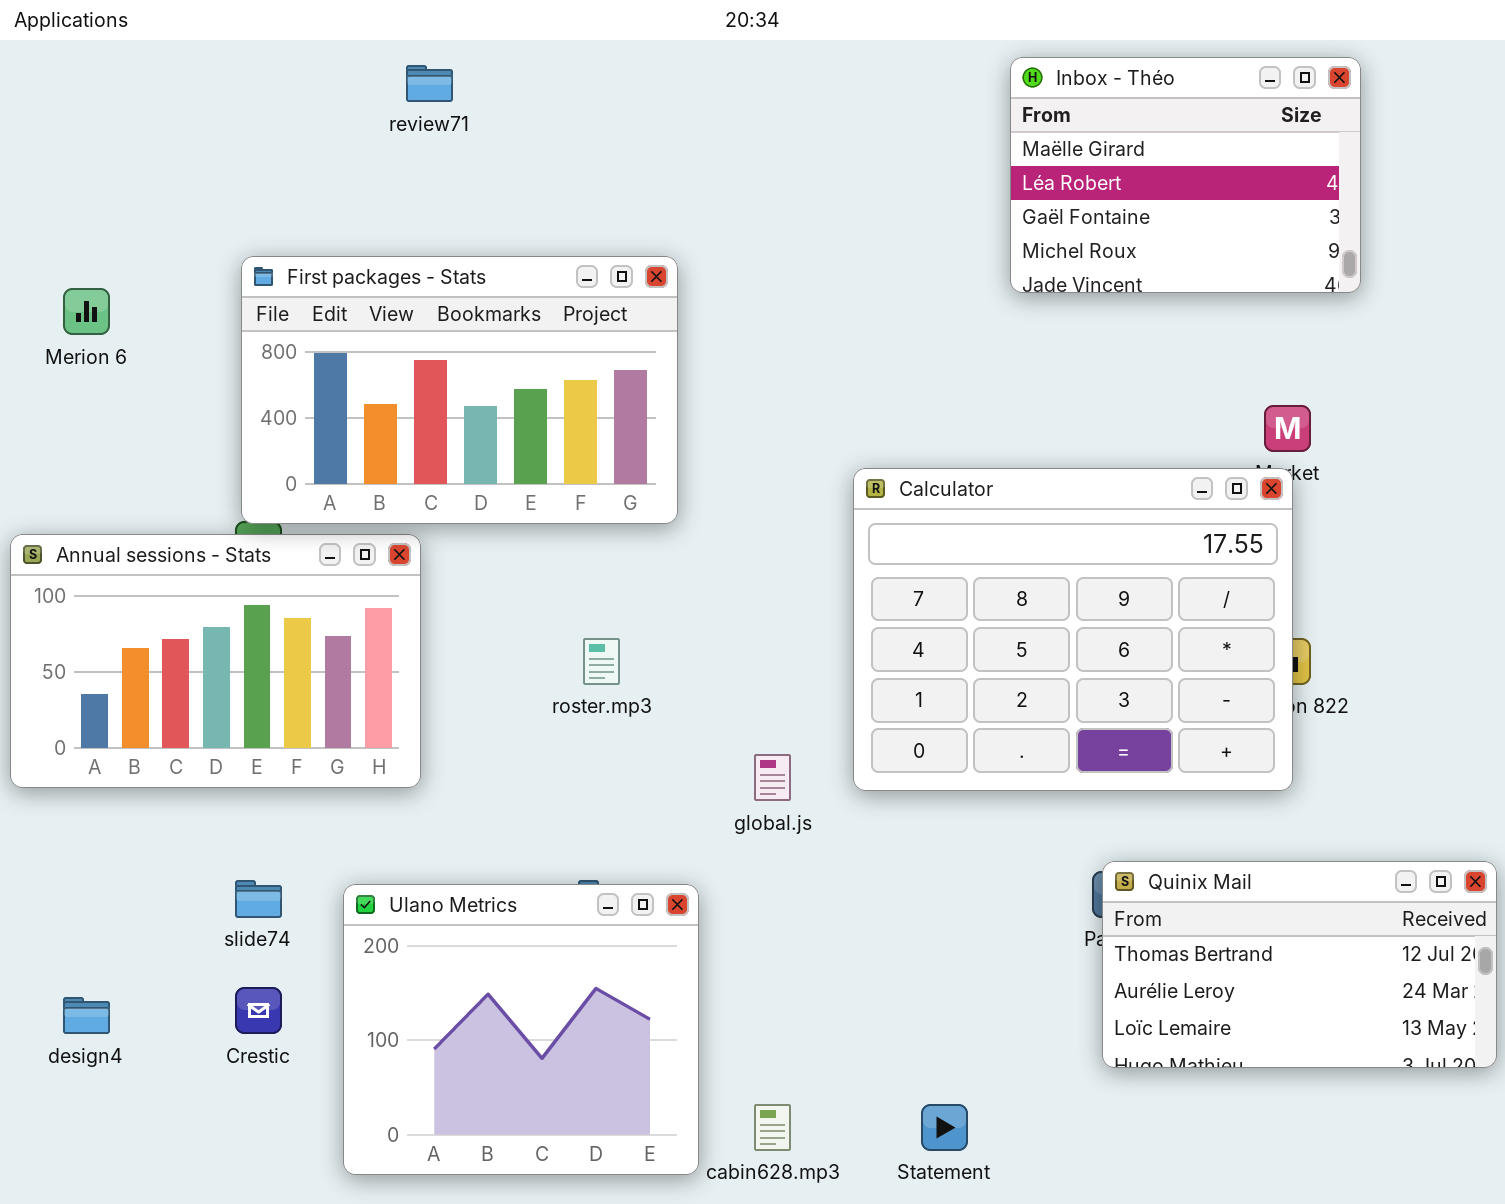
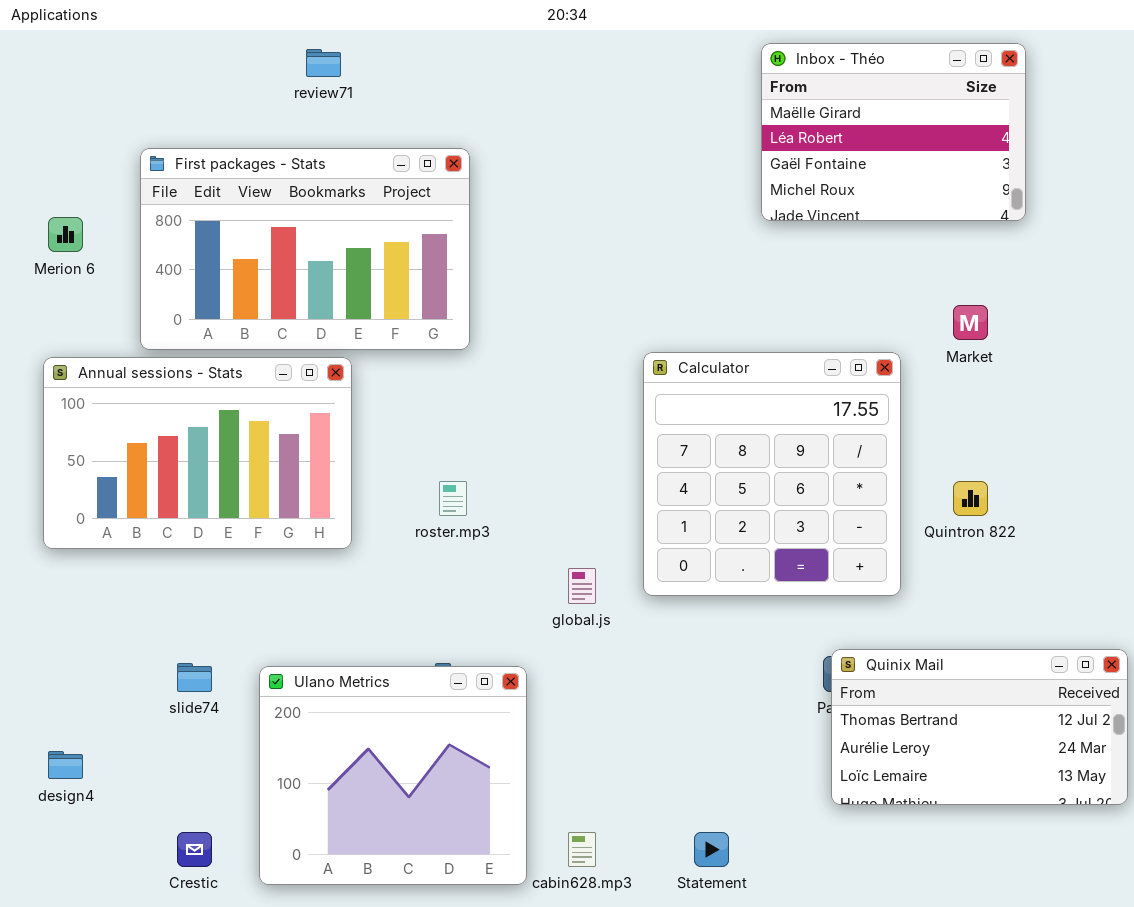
First packages - Stats: [241,256,678,524] -> [140,148,470,350], moved
Calculator: [853,468,1293,791] -> [643,352,901,596], resized
Annual sessions - Stats: [10,534,421,788] -> [43,357,352,549], moved
Crestic: [235,987,282,1034] -> [177,832,212,867], moved

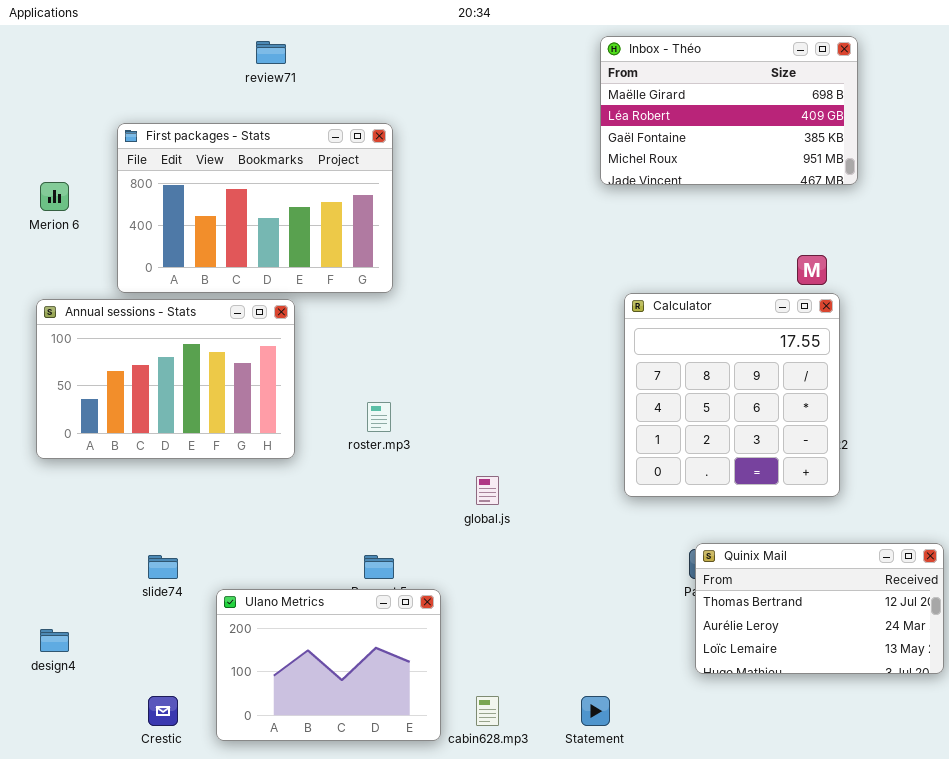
Inbox - Théo: [761,43,1026,221] -> [600,36,858,185], resized
Calculator: [643,352,901,596] -> [624,293,840,497], moved
Ulano Metrics: [259,666,527,885] -> [216,589,441,741], resized

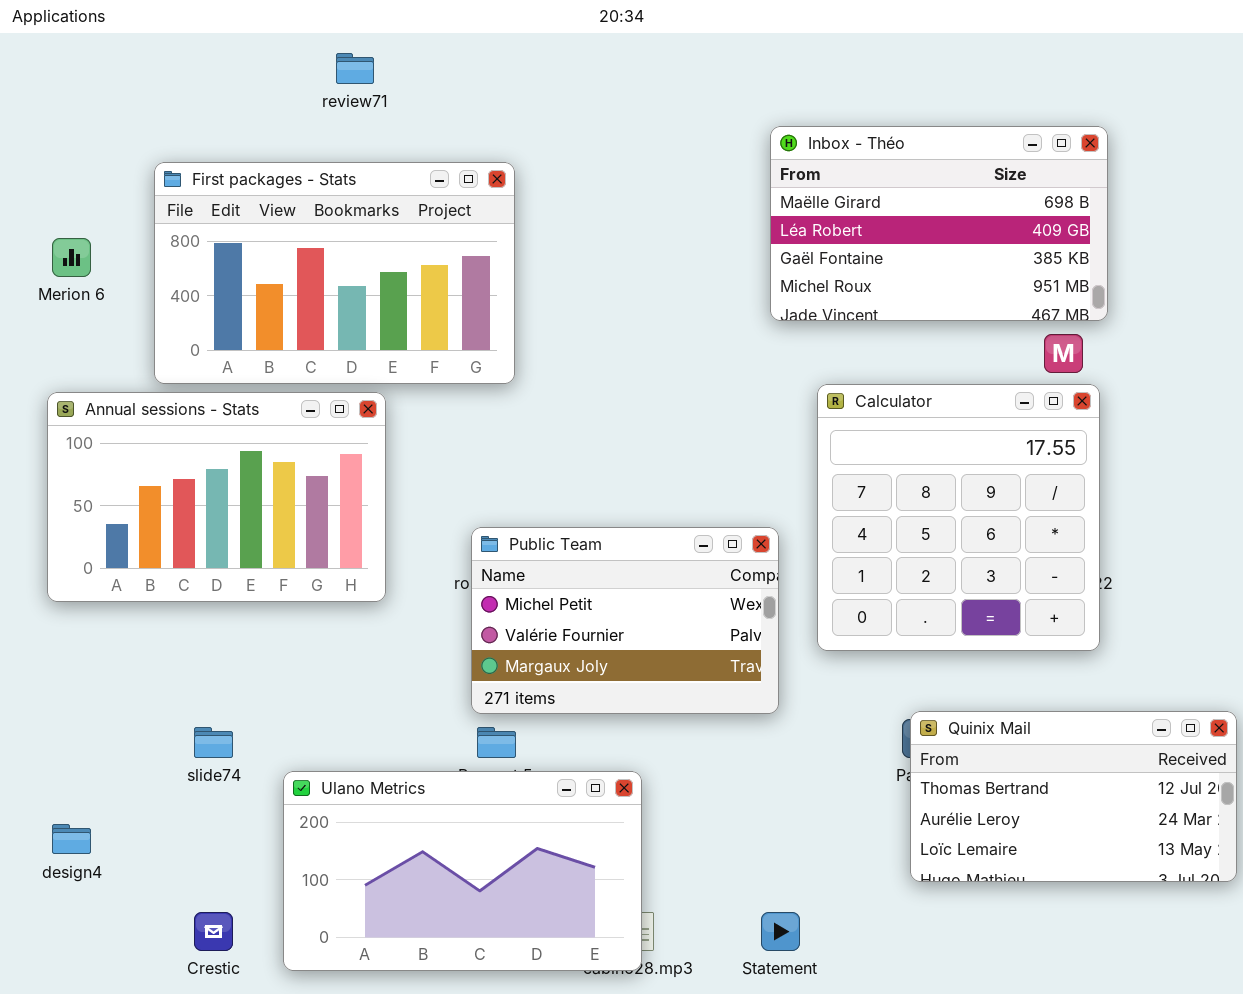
Inbox - Théo: [600,36,858,185] -> [770,126,1108,321], moved
Public Team: none -> [471,527,779,714], opened
Ulano Metrics: [216,589,441,741] -> [283,771,642,971], resized

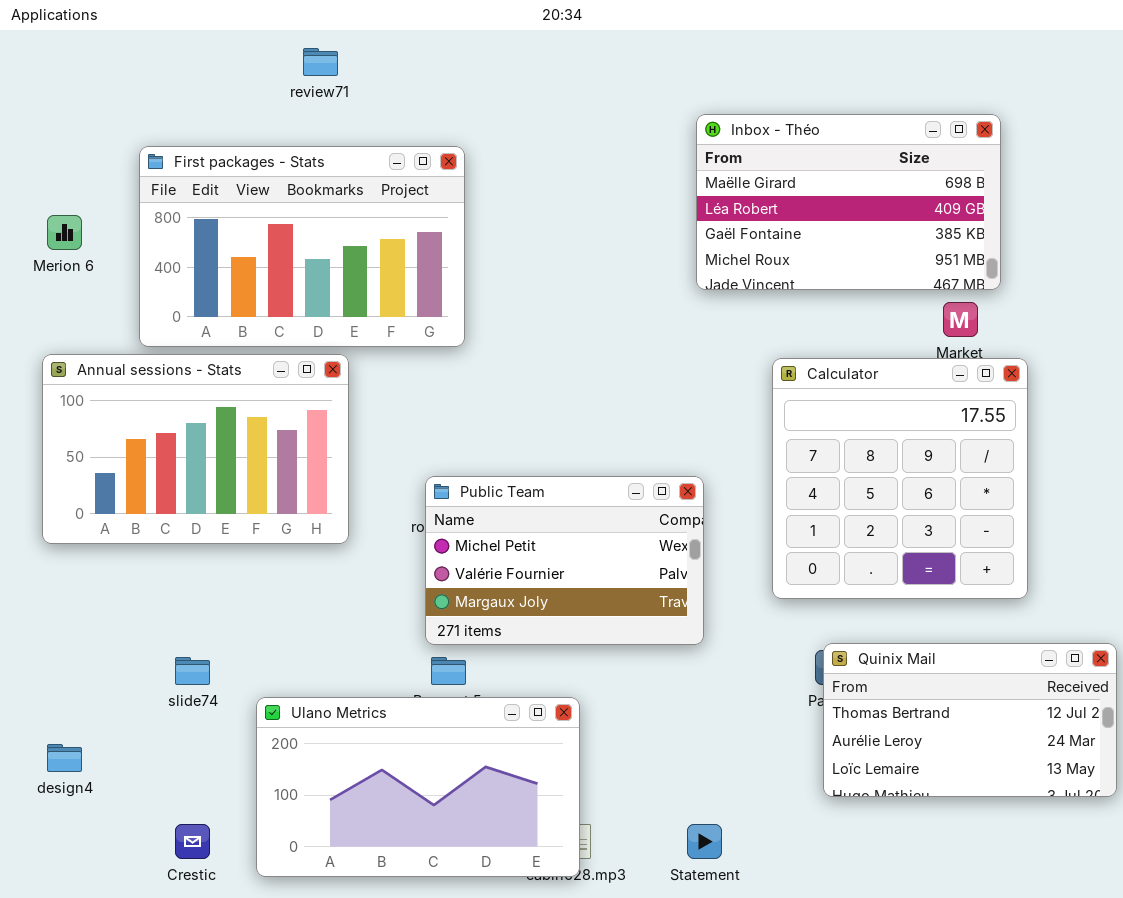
Calculator: [817,384,1100,651] -> [772,358,1028,599], moved

